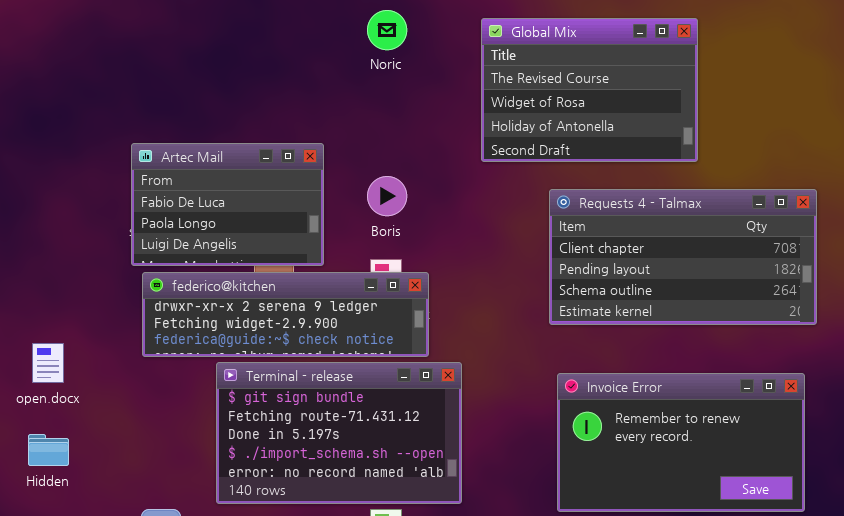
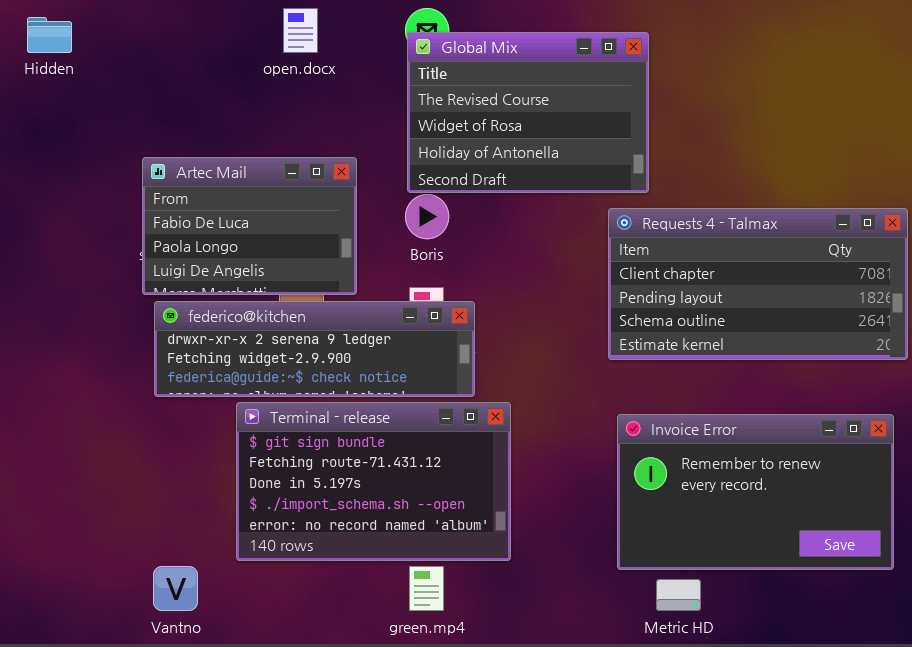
Global Mix: [481,18,698,162] -> [407,32,649,193], moved
open.docx: [32,343,64,383] -> [283,8,318,53], moved
Hidden: [28,434,69,466] -> [27,17,72,53], moved

